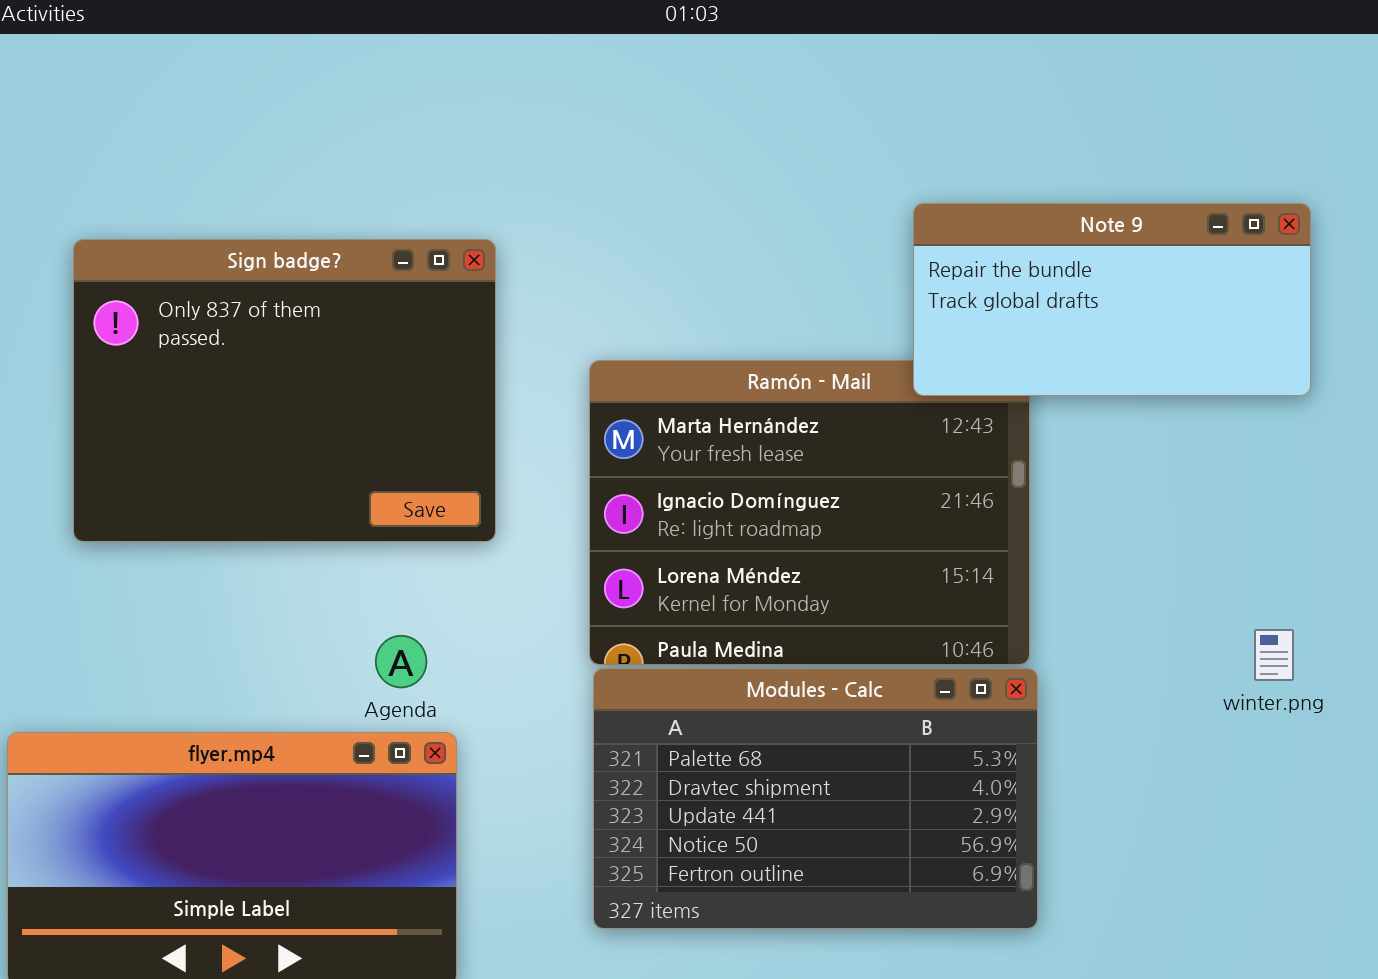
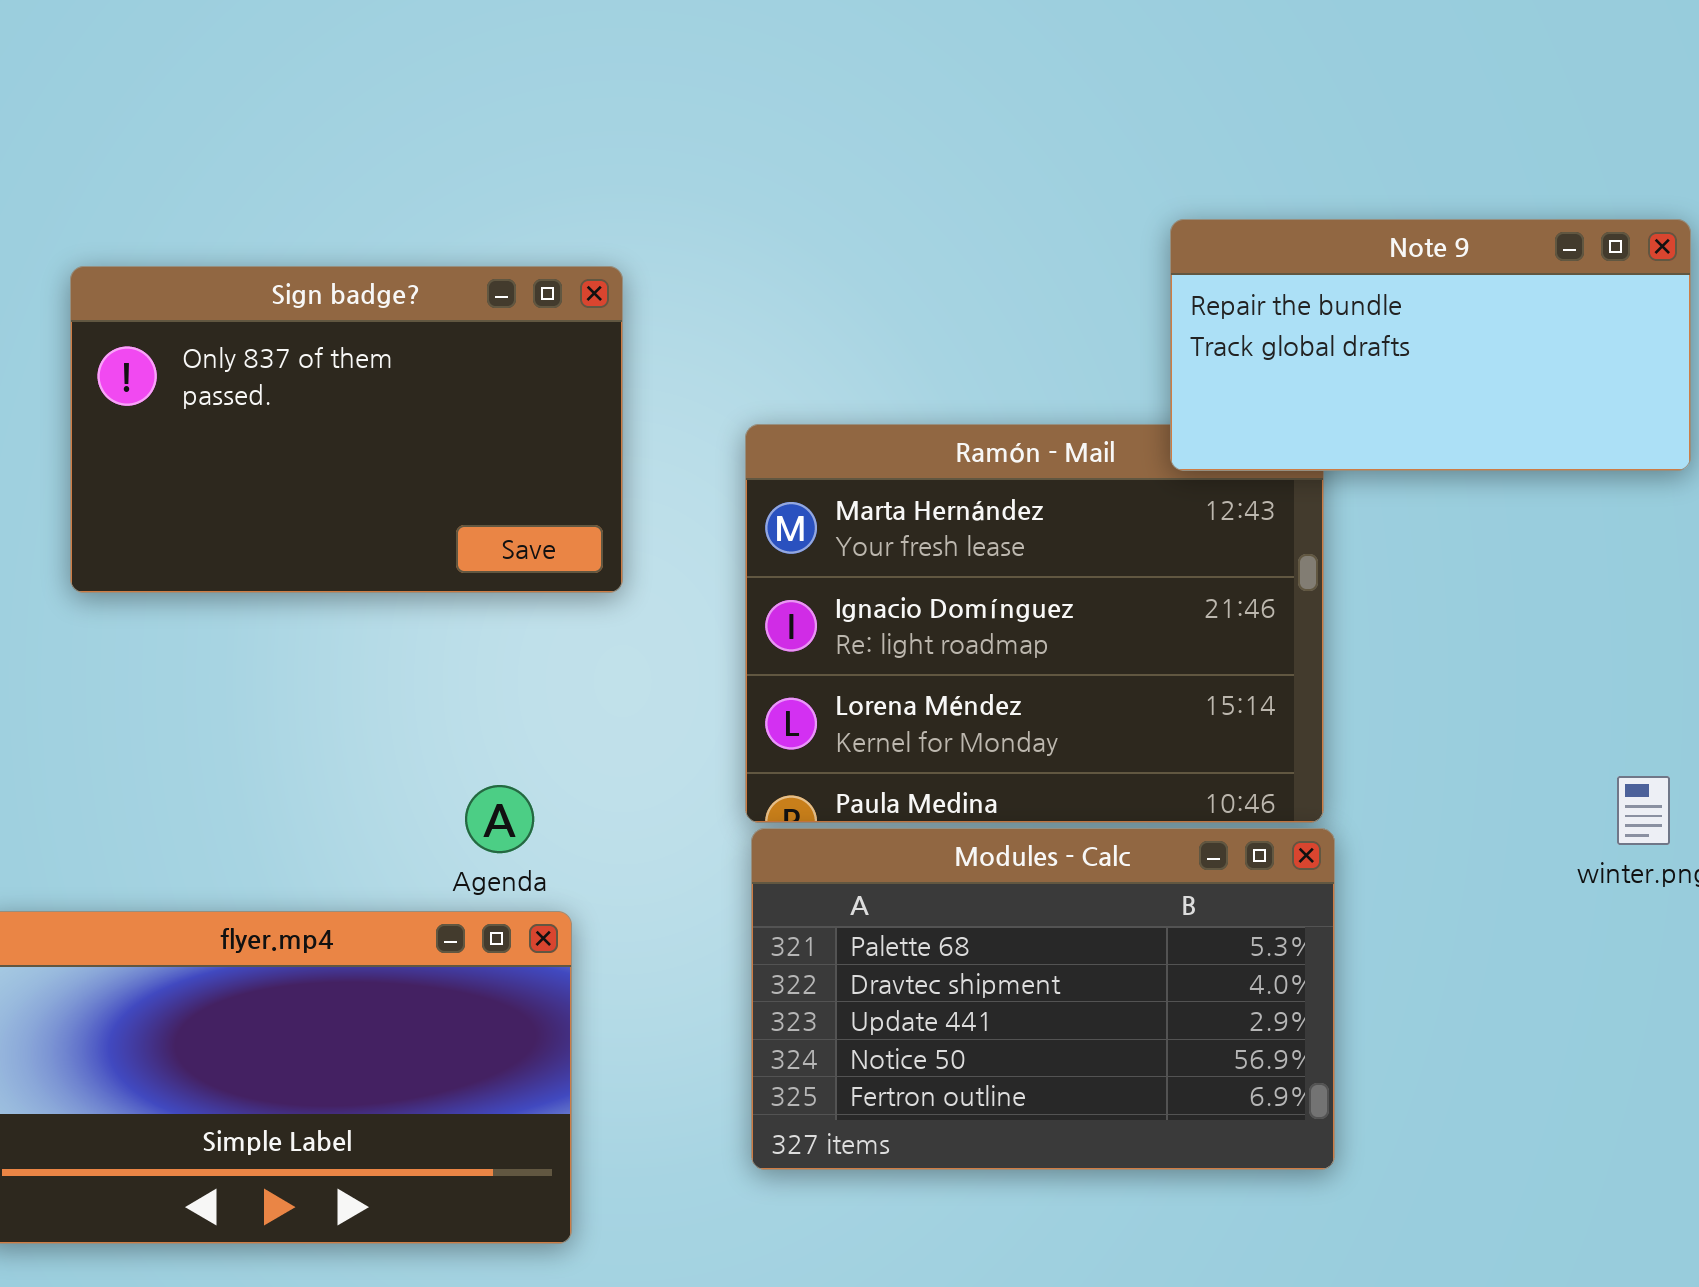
Sign badge?: [73,239,496,542] -> [70,266,623,593], resized

